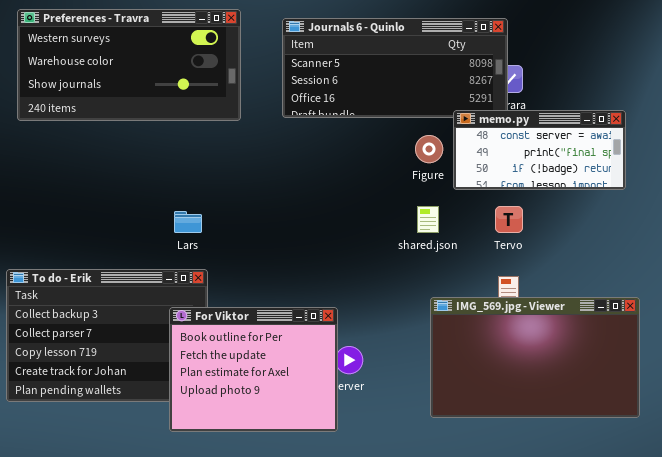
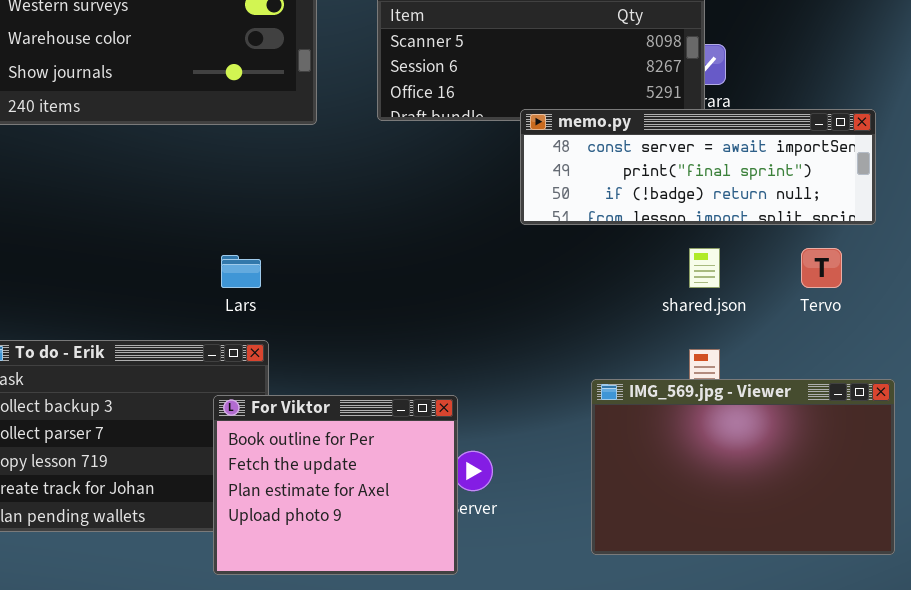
memo.py: [453,110,626,190] -> [520,109,876,225], resized
shared.json: [417,206,439,233] -> [689,248,720,288], moved
Tervo: [495,206,523,233] -> [801,248,842,288], moved

